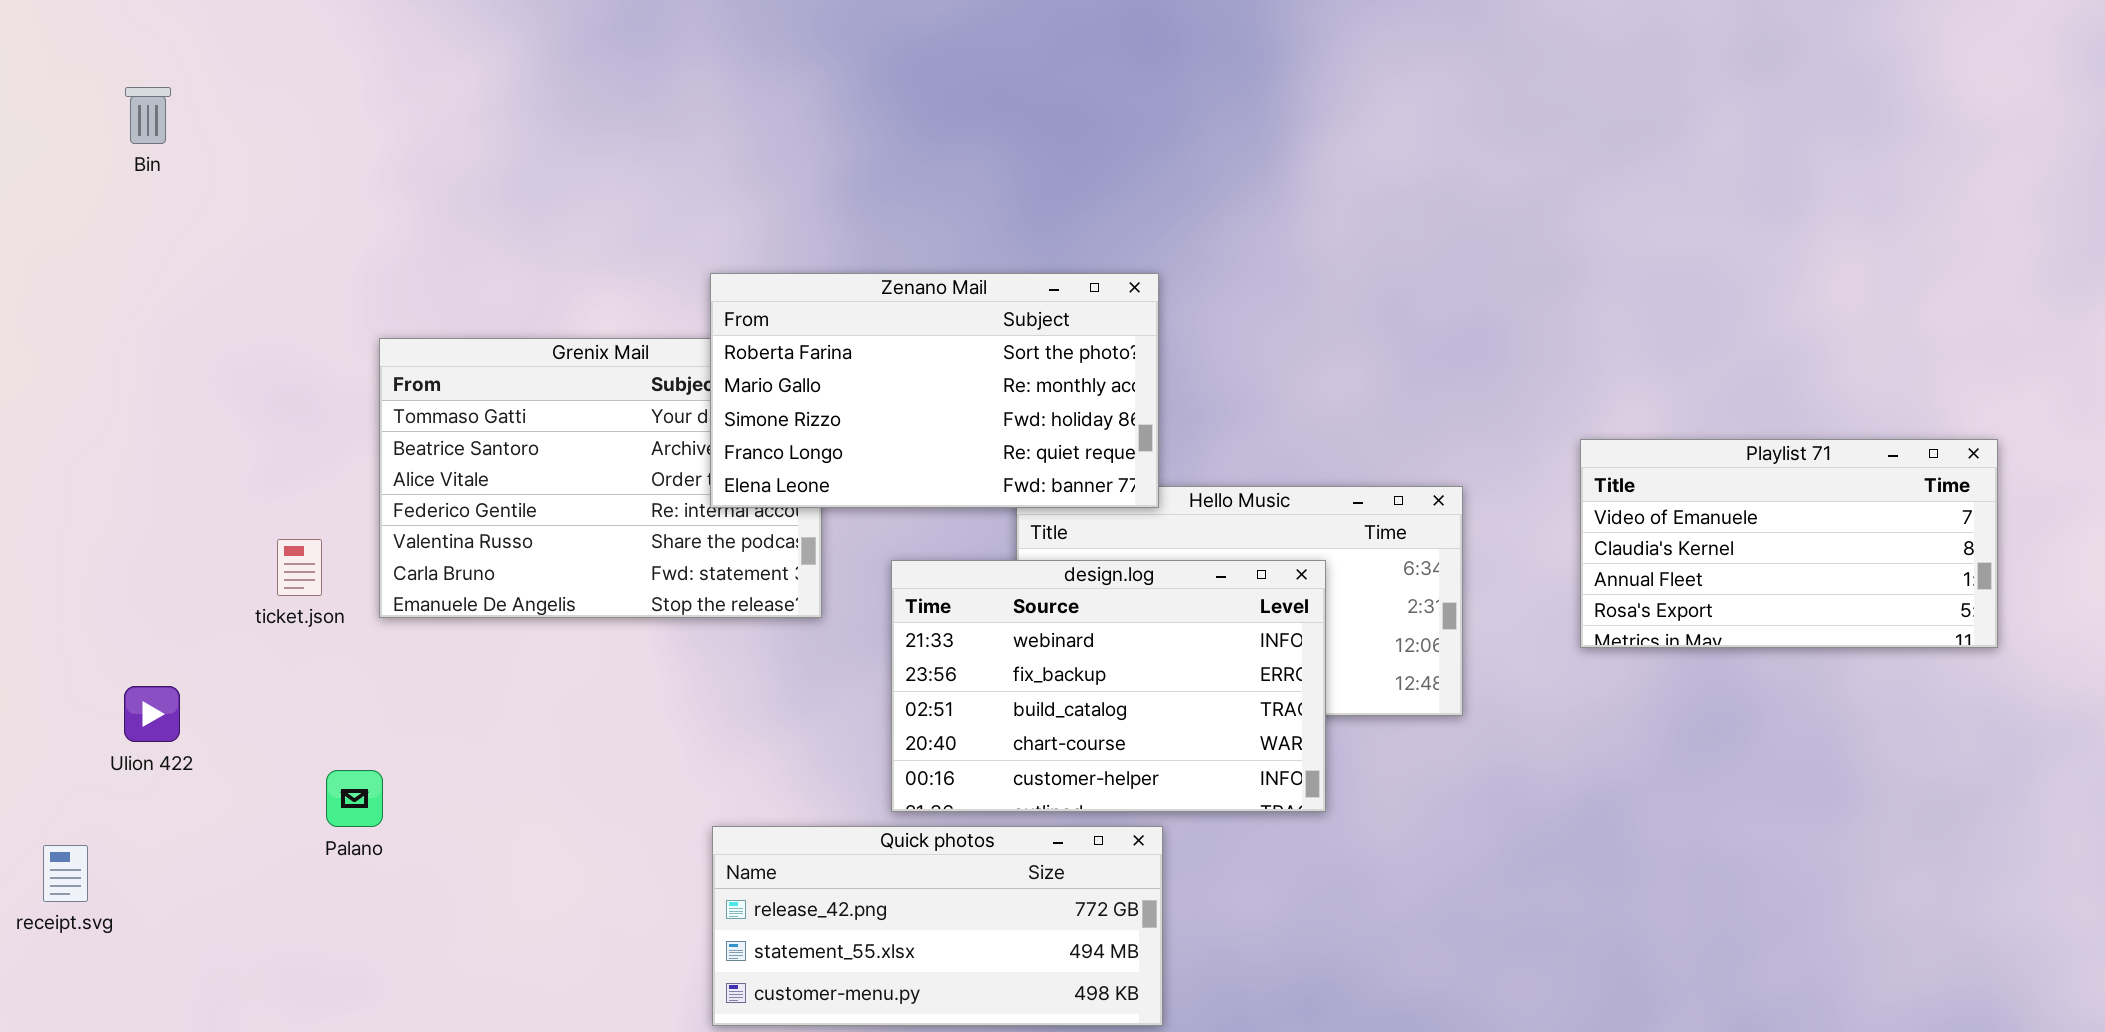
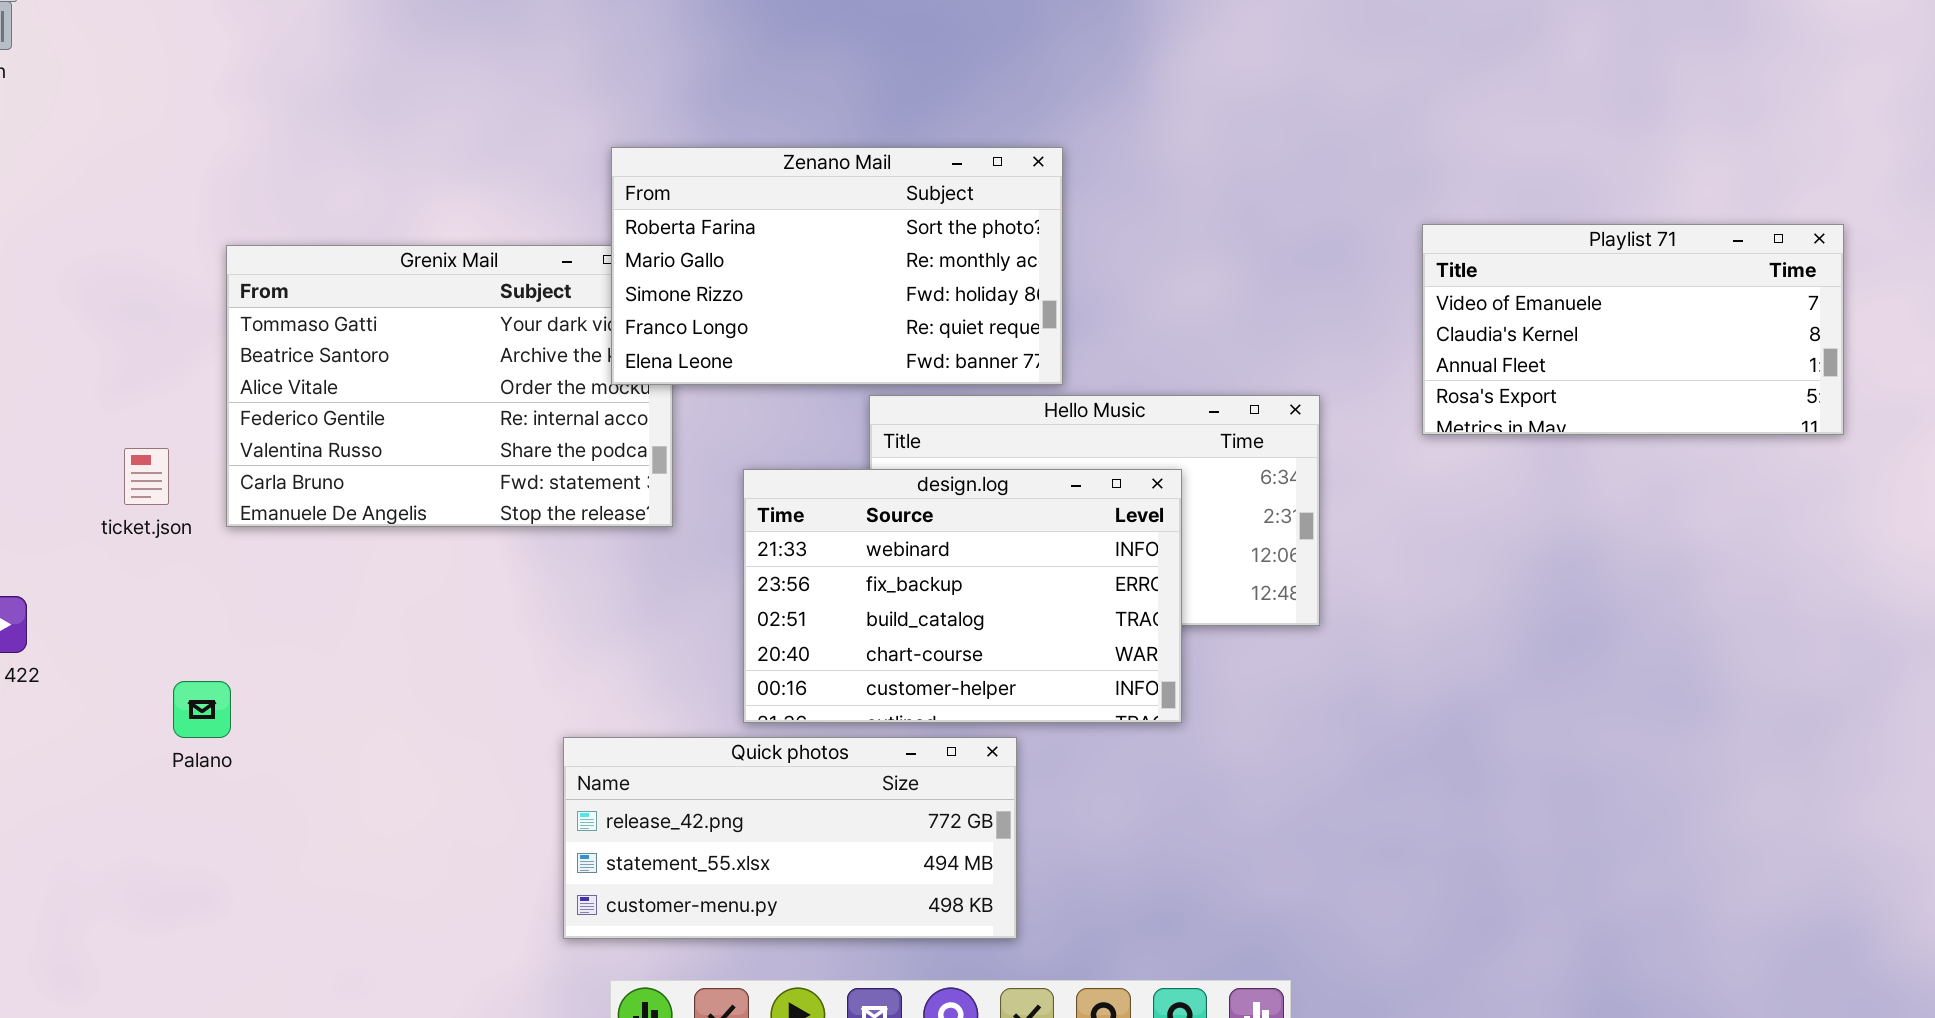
Zenano Mail: [710,273,1159,508] -> [611,147,1063,385], moved
Playlist 71: [1580,439,1998,648] -> [1422,224,1844,435], moved

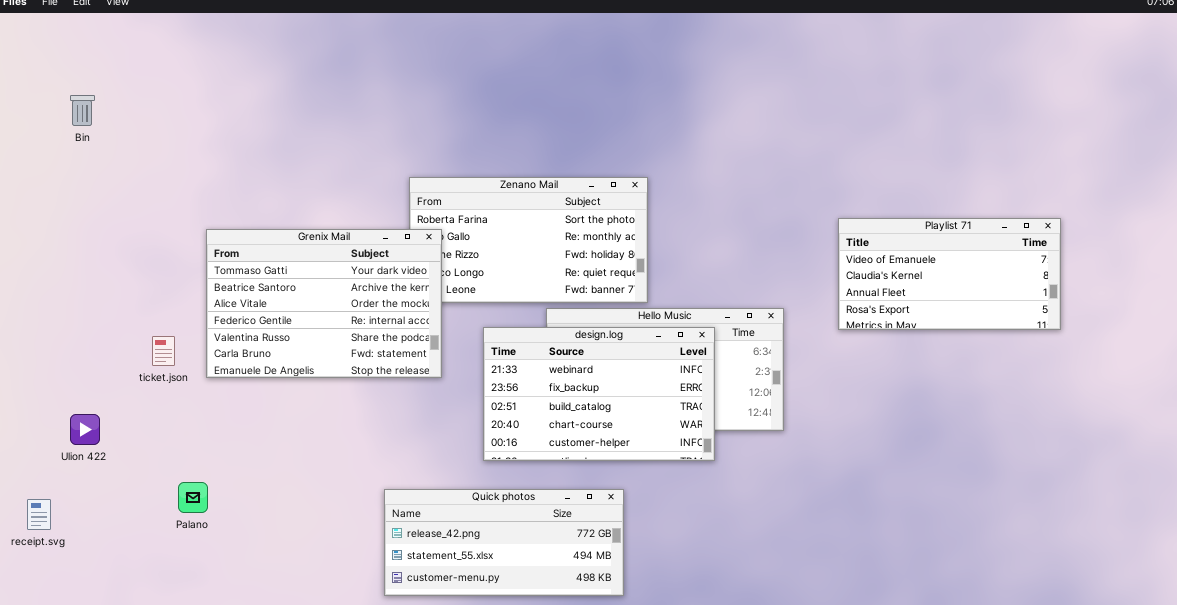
Grenix Mail: [226,245,673,527] -> [206,229,442,378], raised
design.log: [743,469,1182,723] -> [483,327,715,461], moved
Palano: [173,681,231,738] -> [178,482,208,513], moved

